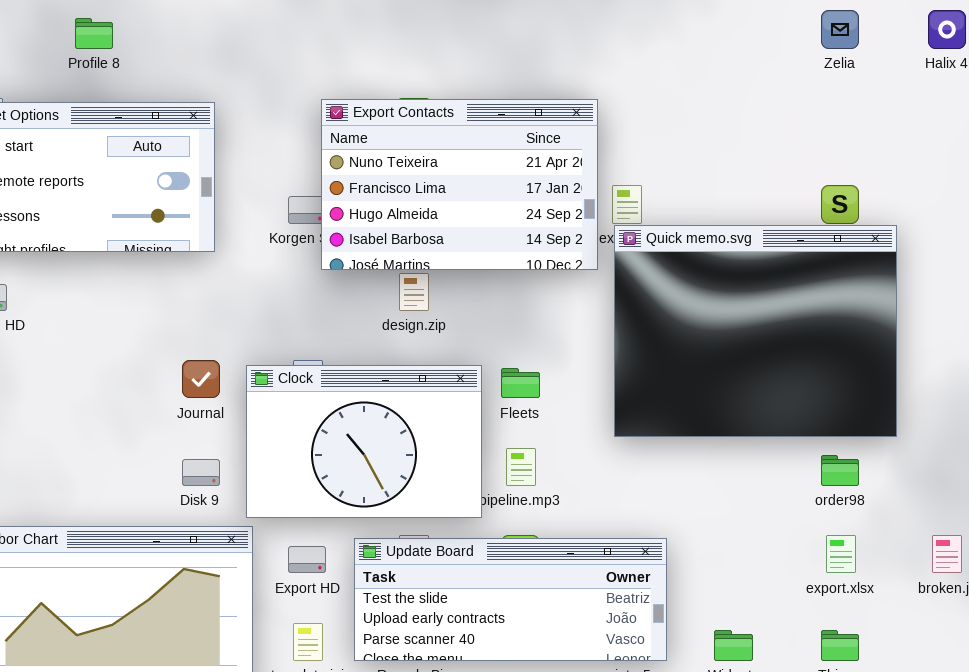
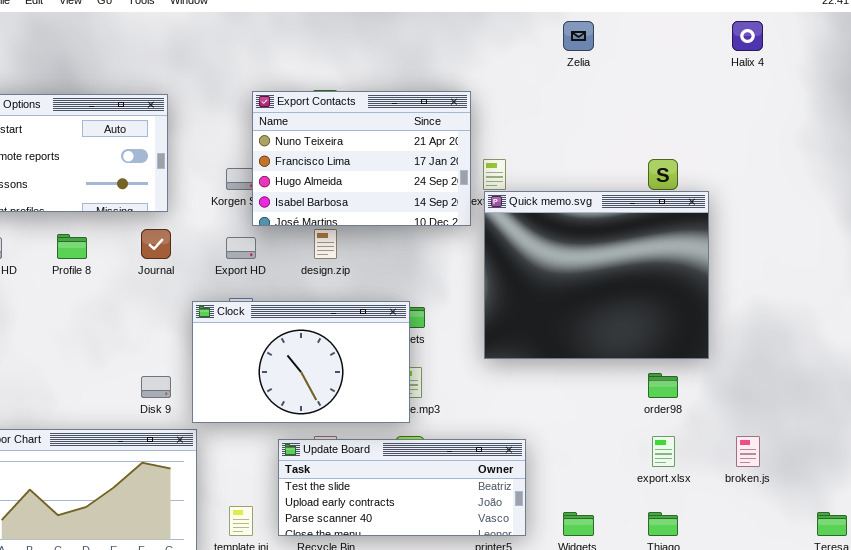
Zelia: [821,10,859,49] -> [563,21,594,51], moved
Profile 8: [75,18,113,49] -> [57,234,87,259], moved
Journal: [182,360,220,398] -> [141,229,171,259], moved
Clock: [246,365,482,518] -> [192,301,410,423], resized
Export HD: [288,546,326,573] -> [226,237,256,259], moved

